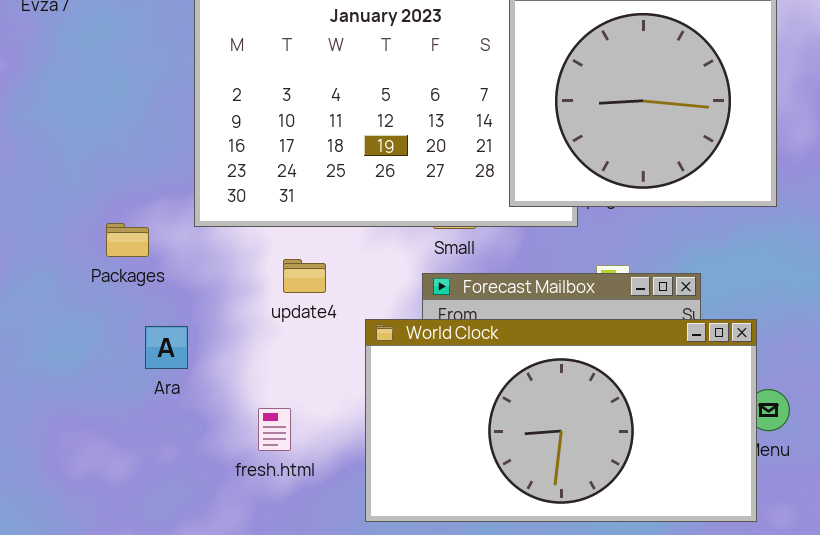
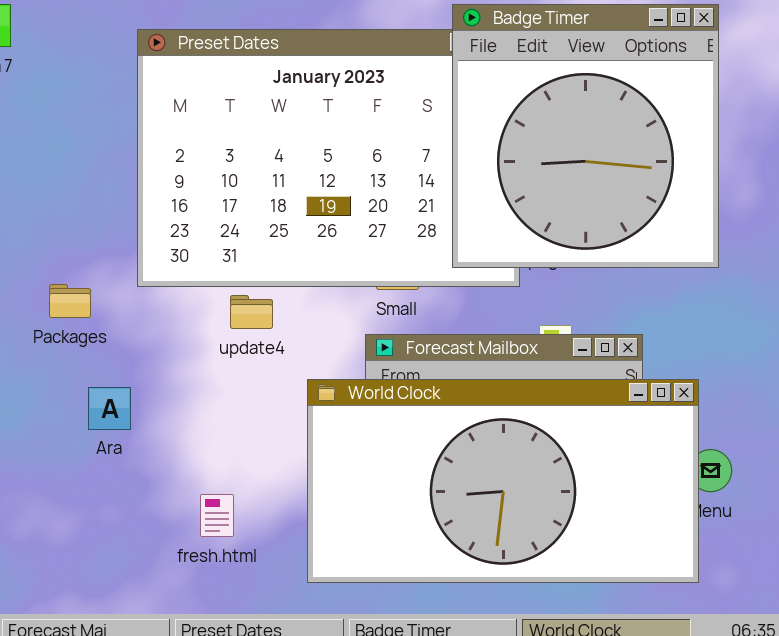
update4: [283,259,326,293] -> [230,295,273,329], moved
fresh.html: [258,408,291,451] -> [200,494,234,537], moved

